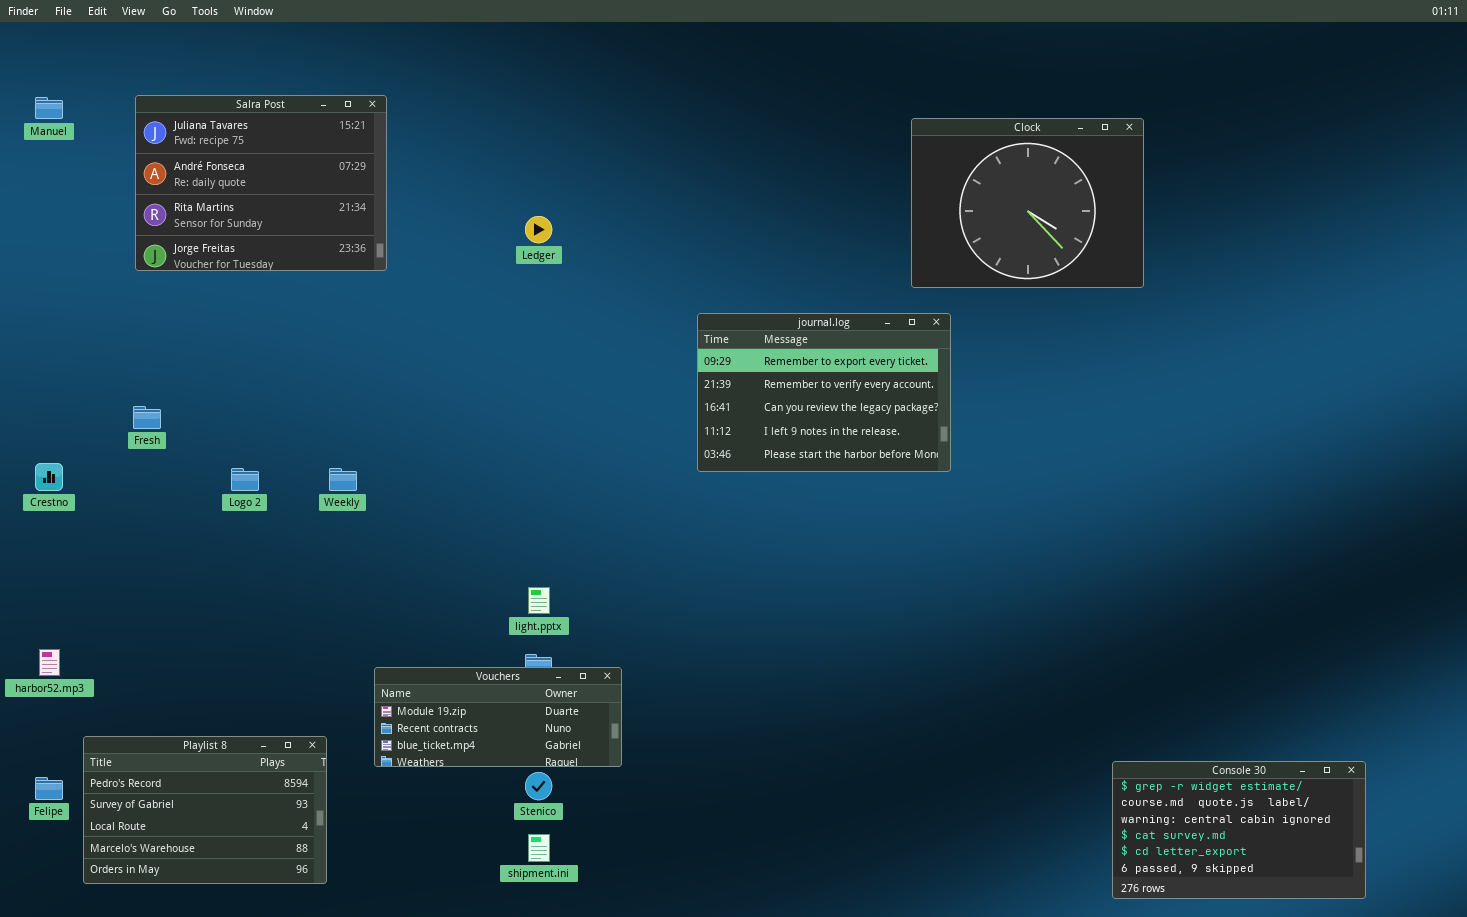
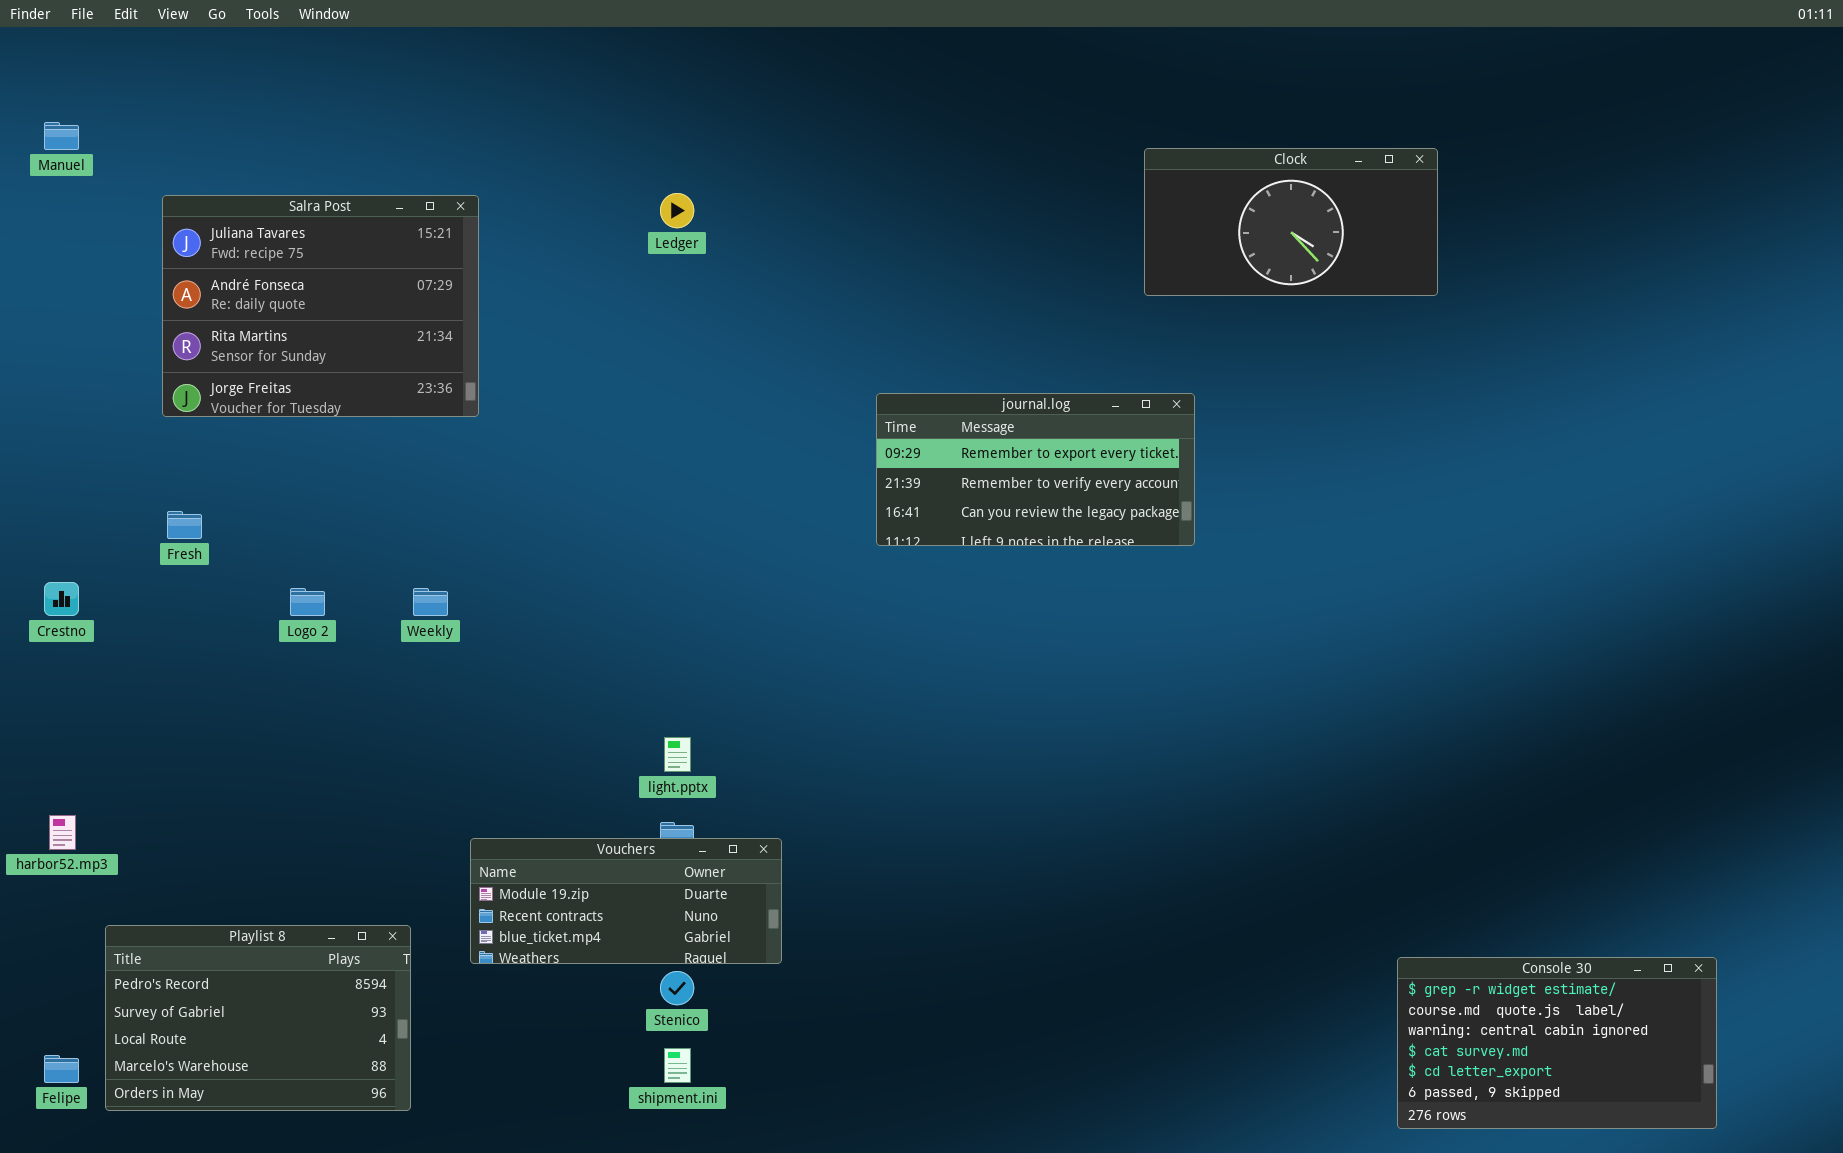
Salra Post: [135,95,387,271] -> [162,195,479,417], moved
Clock: [911,118,1144,288] -> [1144,148,1438,296], resized
Ledger: [525,216,552,243] -> [660,193,694,228], moved
journal.log: [697,313,951,472] -> [876,393,1195,546], resized
Felipe: [35,777,63,800] -> [44,1055,79,1083], moved

